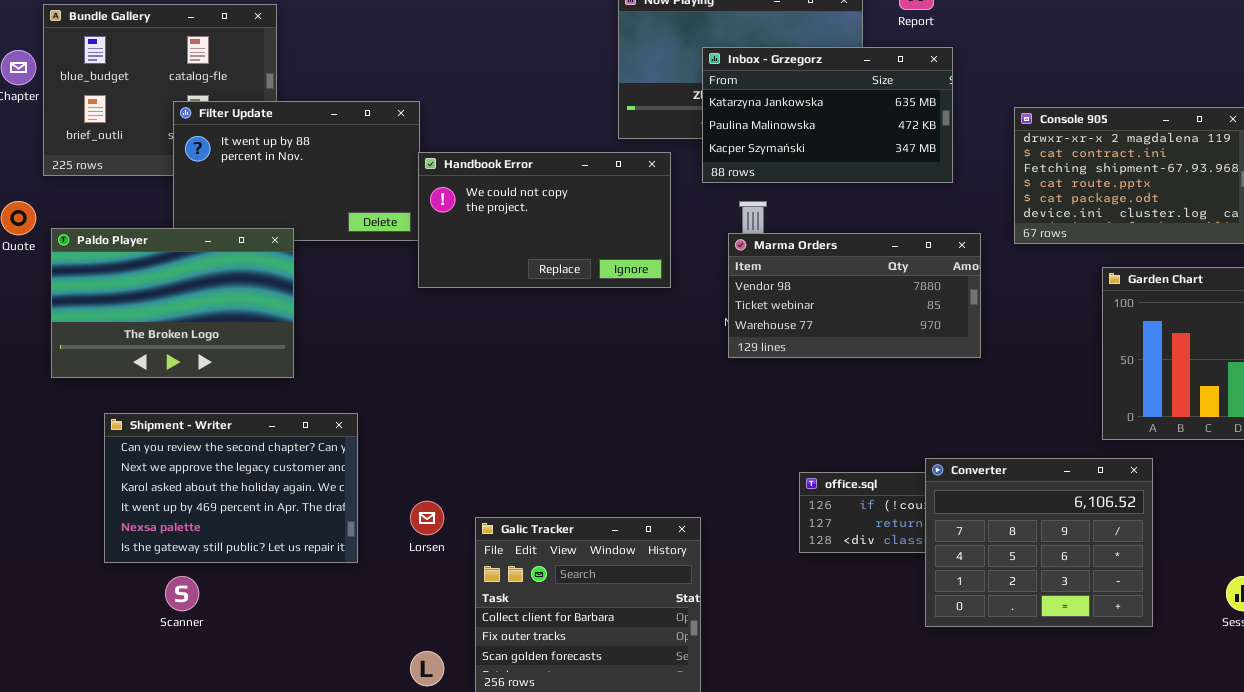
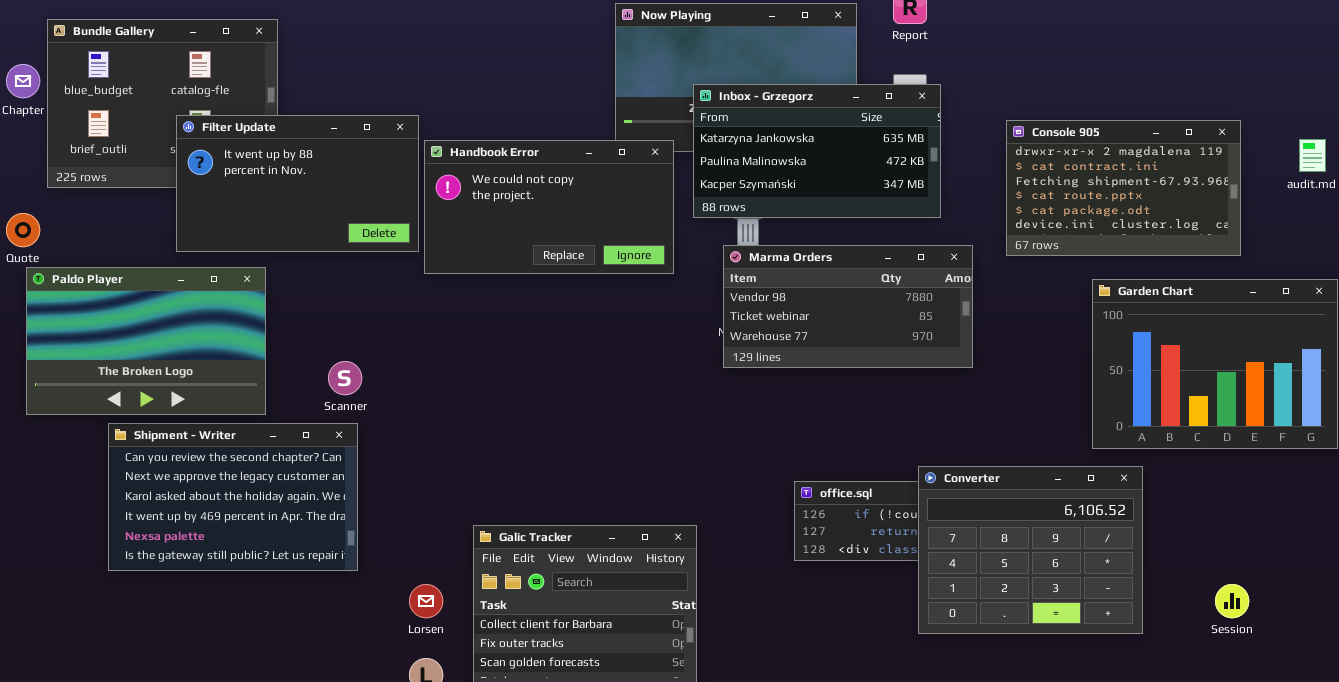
Inbox - Grzegorz: [702,47,953,183] -> [693,84,941,218], moved
Handbook Error: [418,152,671,288] -> [424,140,674,274], moved
Paldo Player: [51,228,294,378] -> [26,267,266,415], moved
Lorsen: [410,501,444,535] -> [409,584,443,618], moved
Scanner: [165,576,199,611] -> [328,361,362,395], moved

